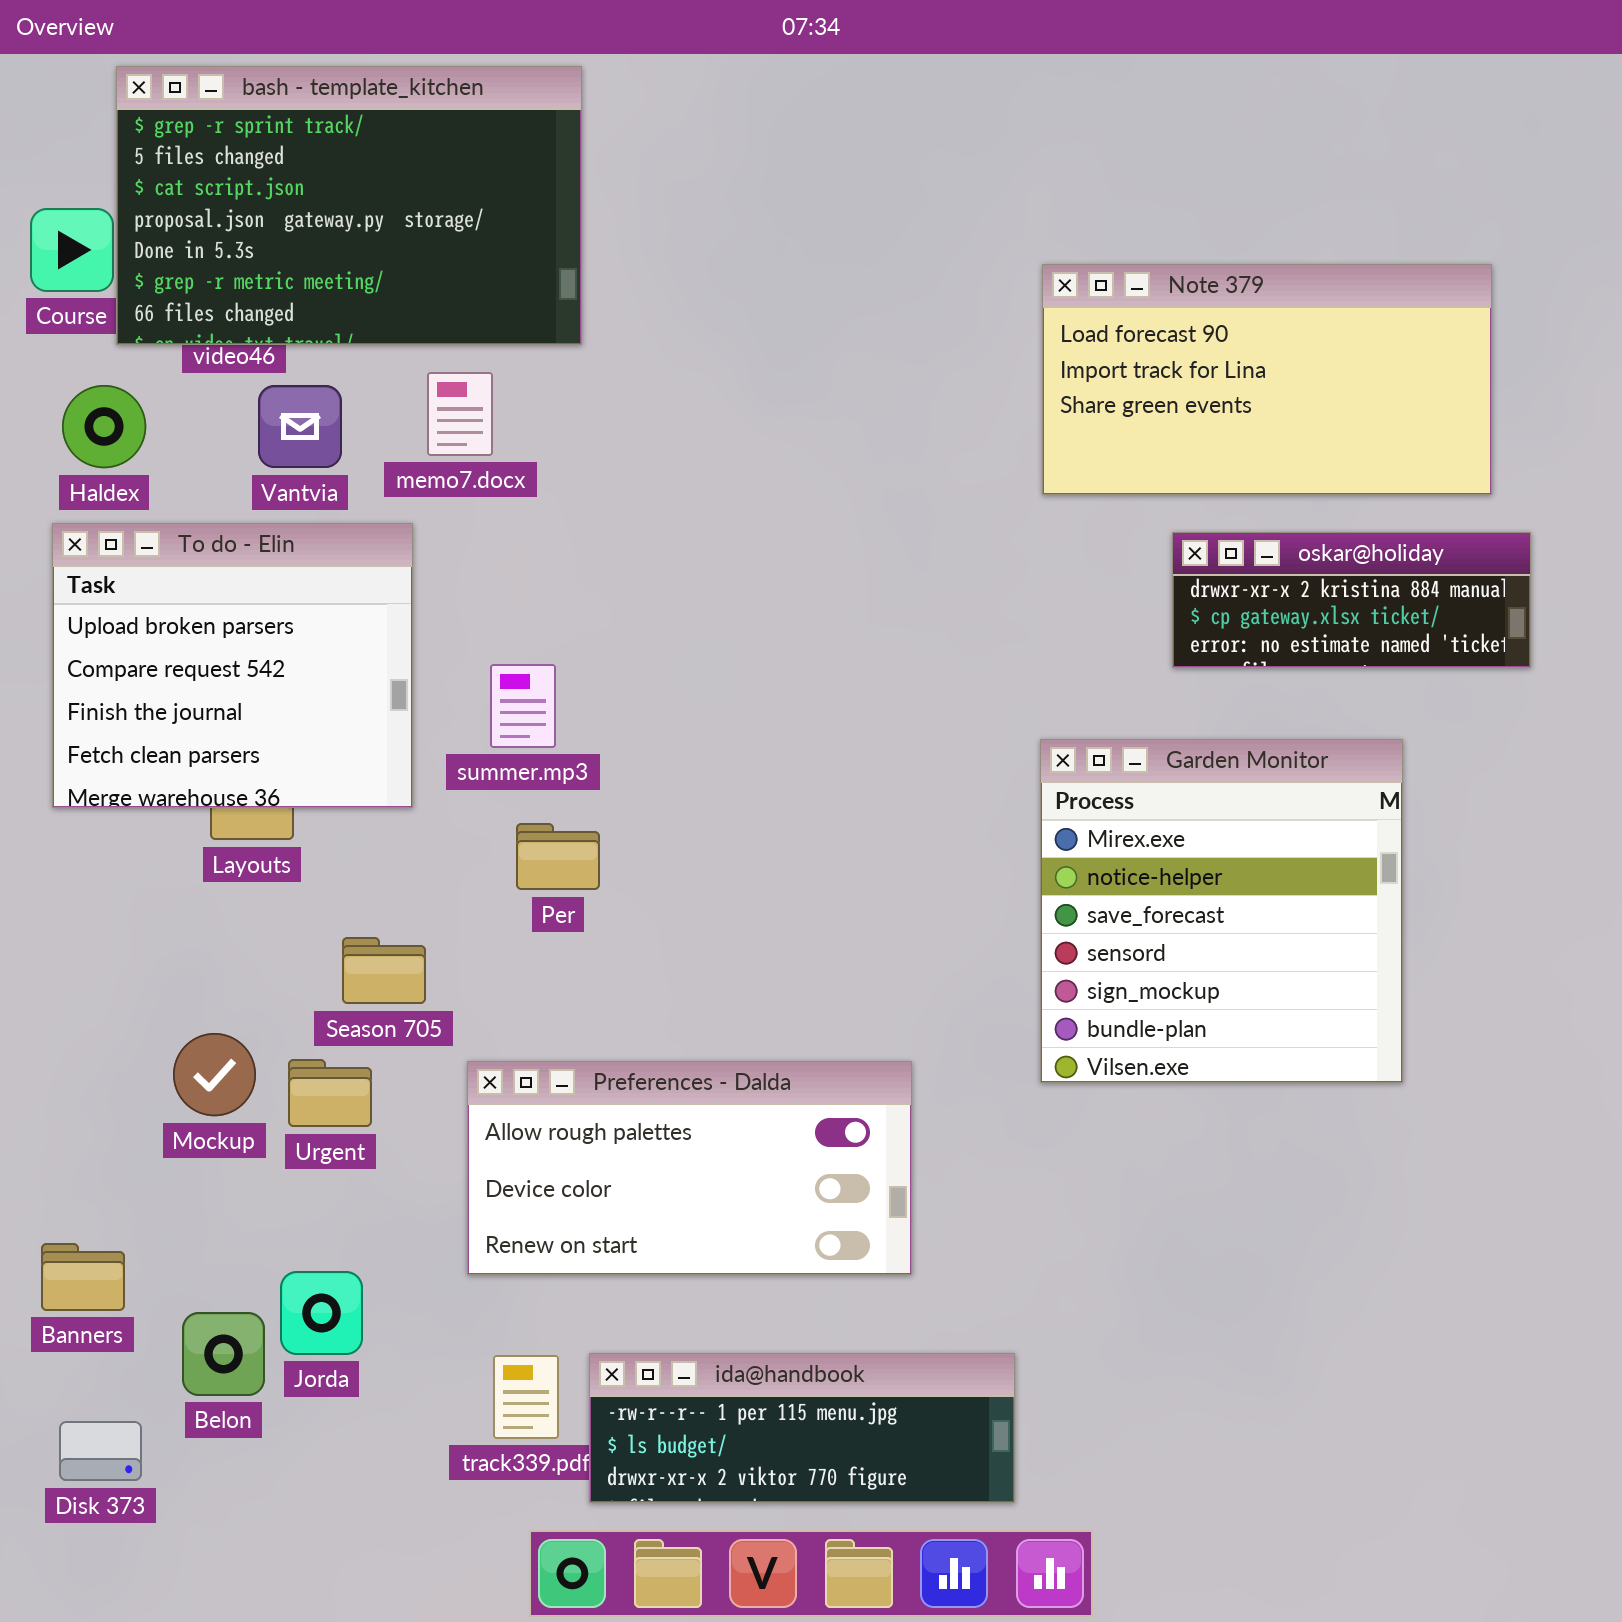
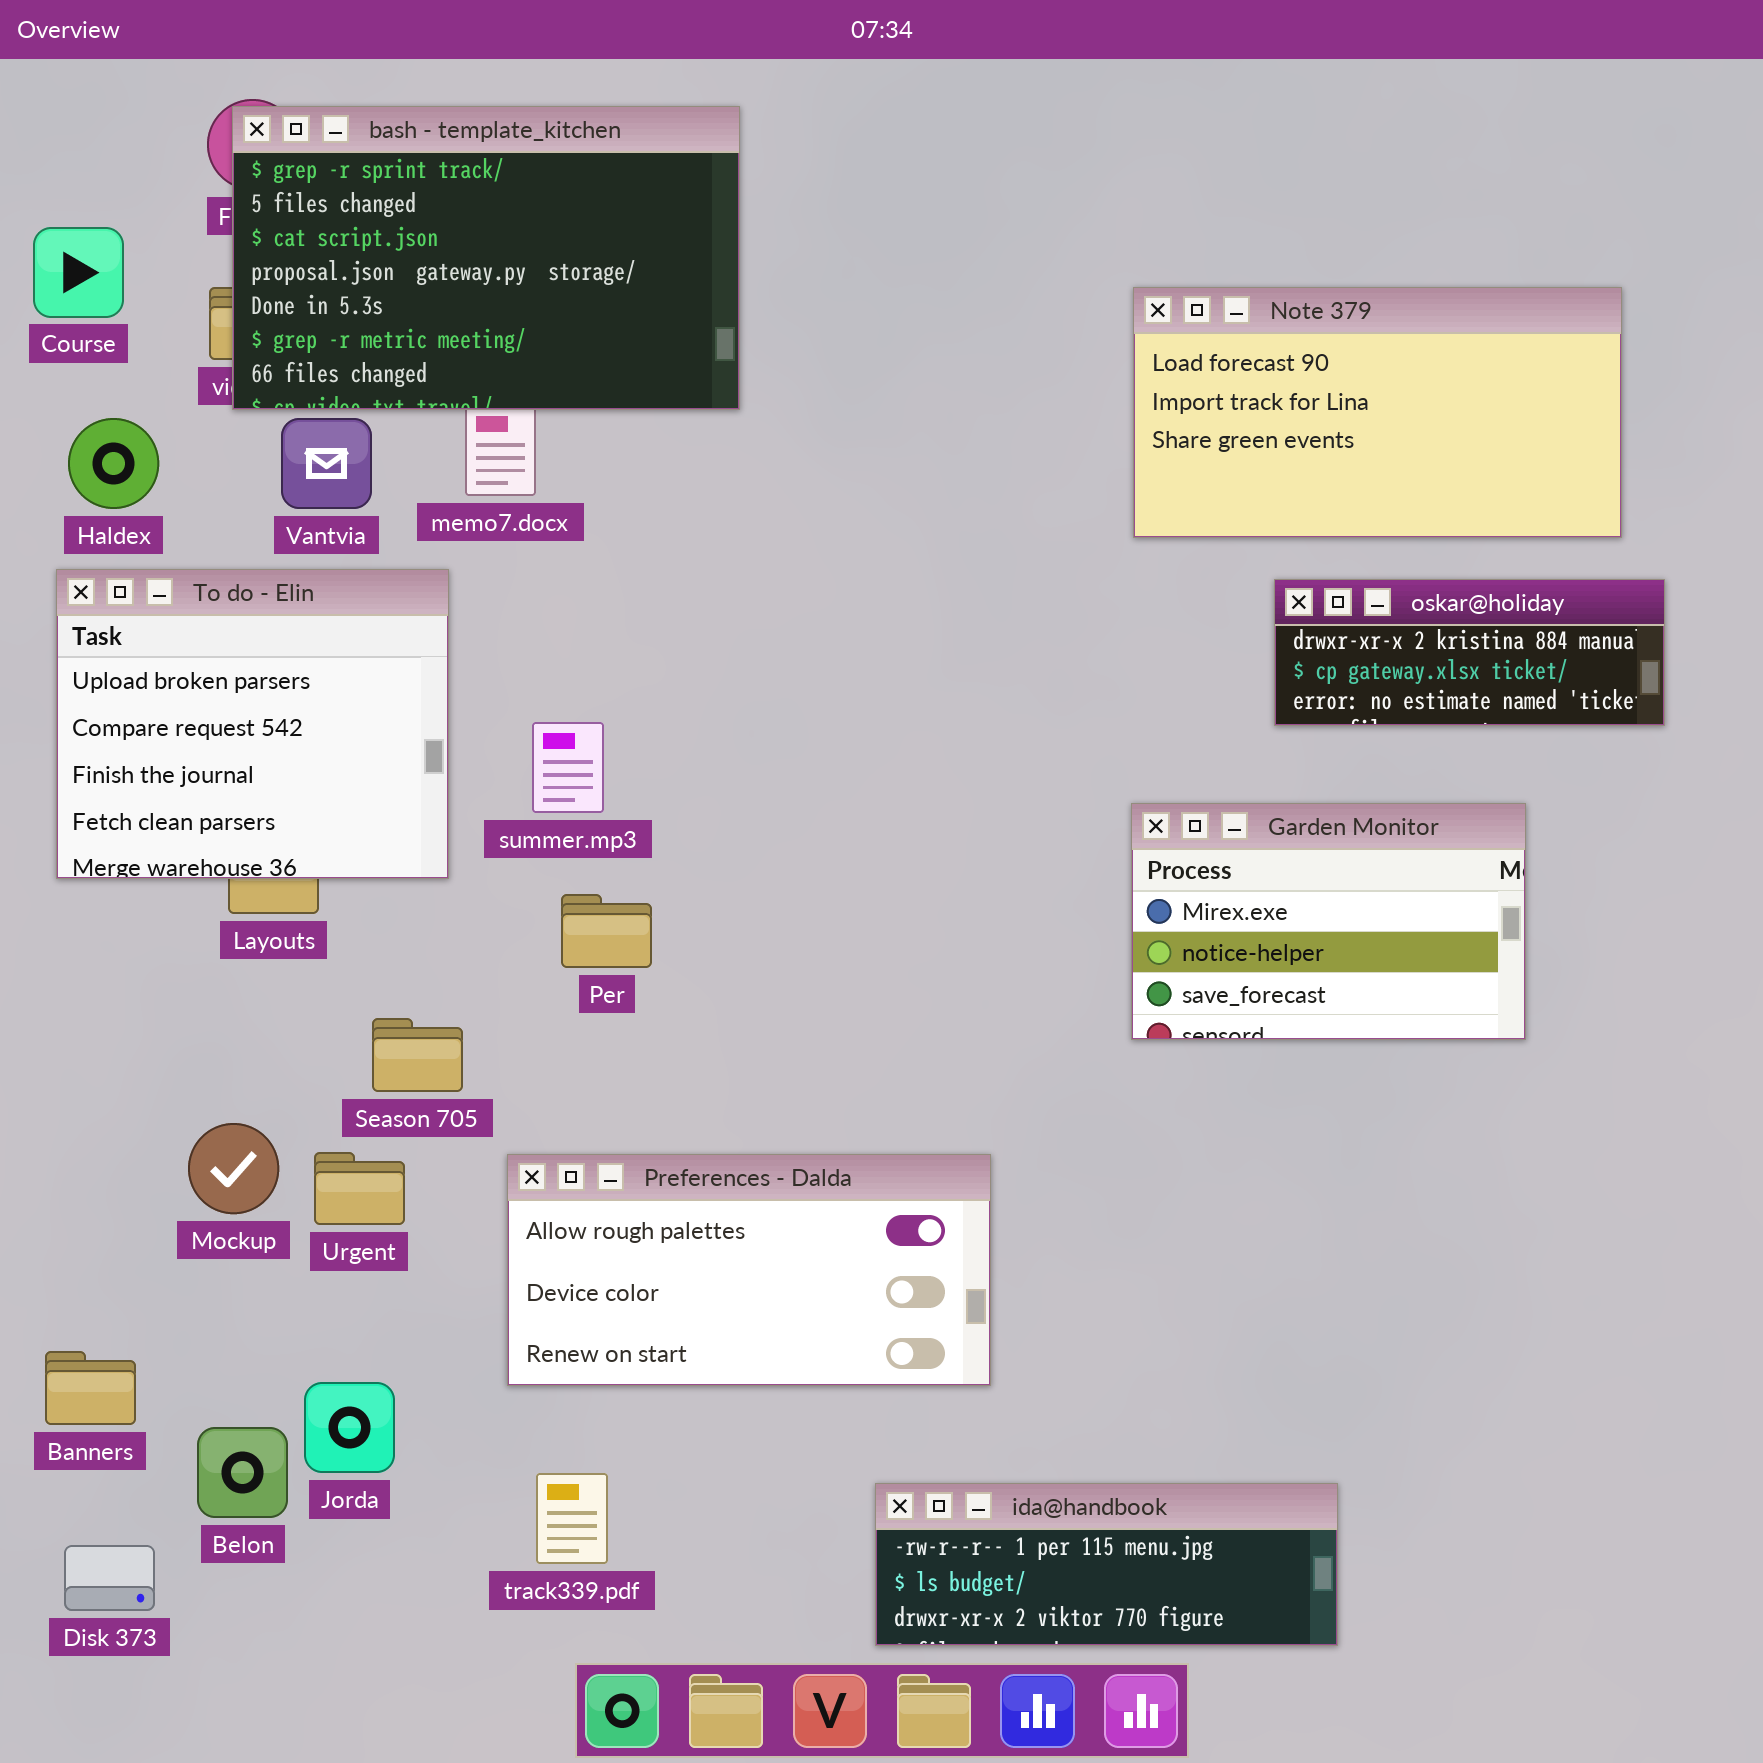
bash - template_kitchen: [116,66,582,345] -> [232,106,740,410], moved
Garden Monitor: [1040,739,1403,1083] -> [1131,803,1526,1040], resized
ida@handbook: [589,1353,1015,1503] -> [875,1483,1338,1646], moved

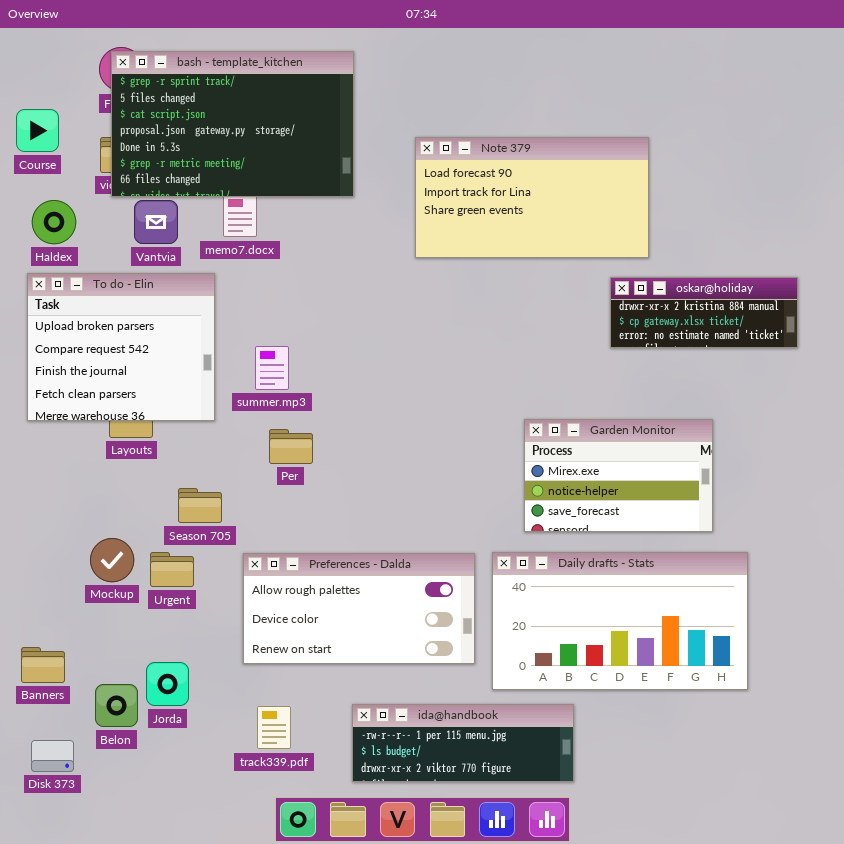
Note 379: [1133,287,1622,538] -> [415,137,649,258], moved
Garden Monitor: [1131,803,1526,1040] -> [524,419,713,532], moved
Daily drafts - Stats: none -> [492,552,748,690], opened
ida@handbook: [875,1483,1338,1646] -> [352,704,574,782], moved

